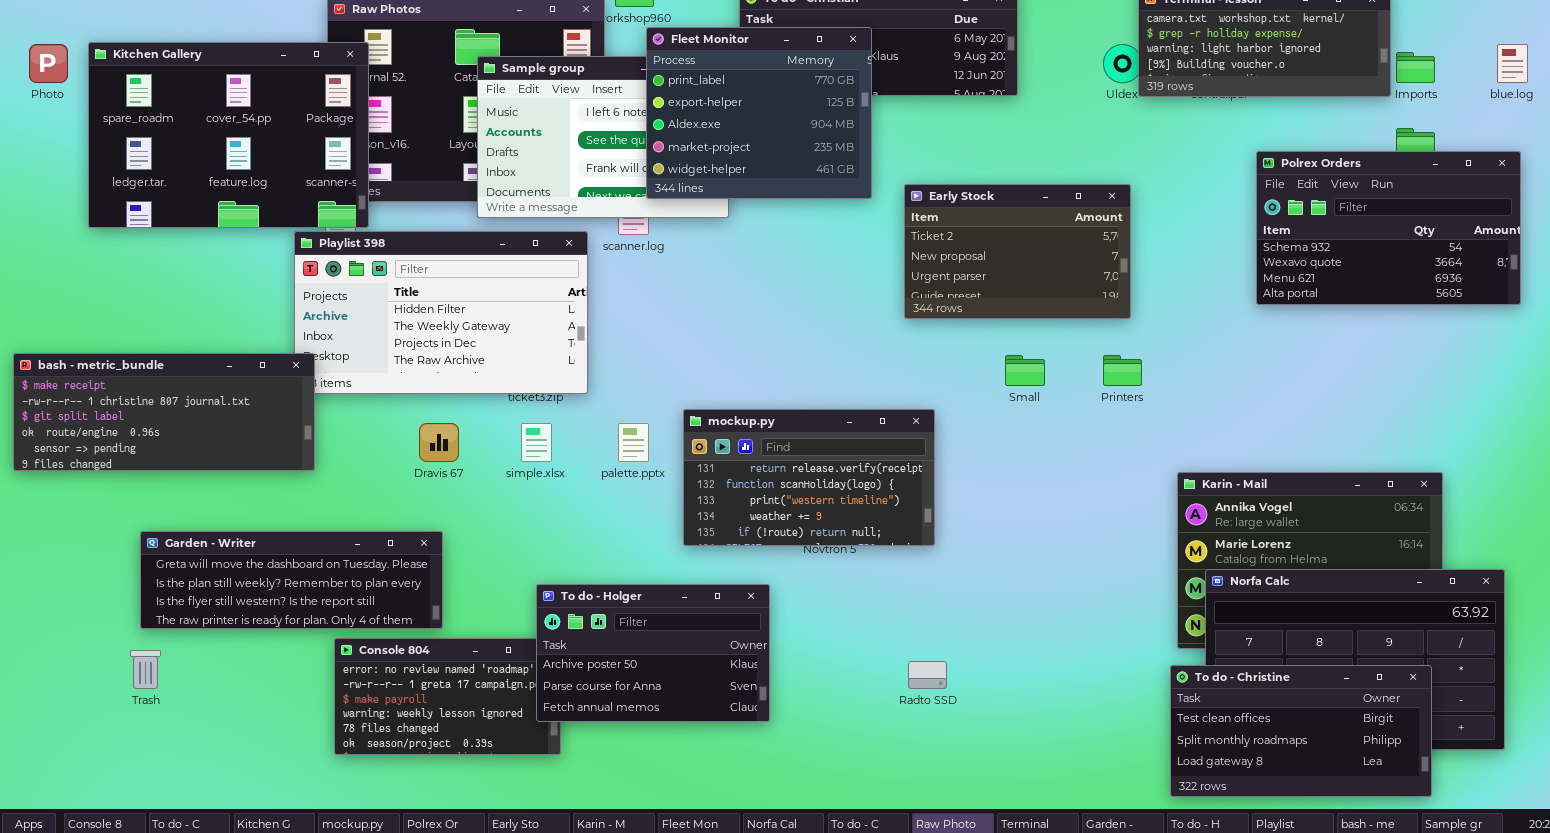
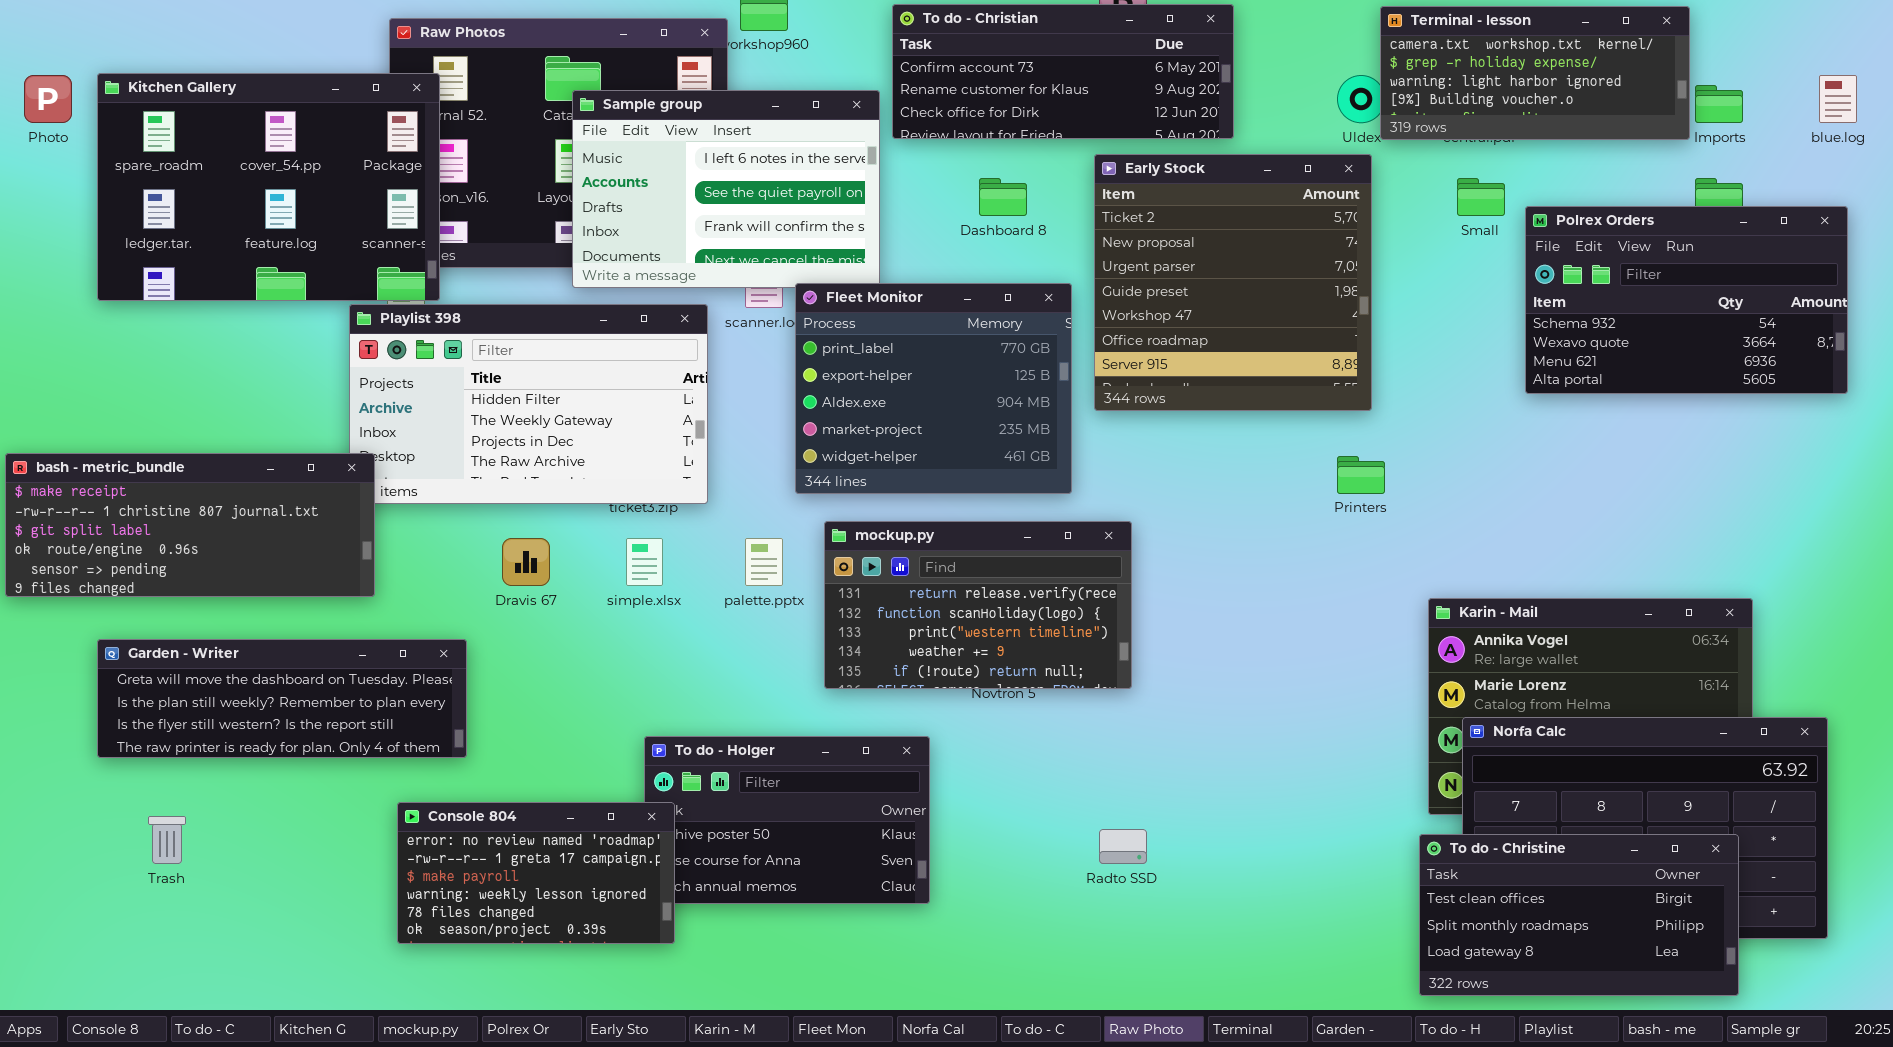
Fleet Monitor: [646,27,872,199] -> [795,283,1072,494], moved
Early Stock: [904,184,1131,319] -> [1094,154,1372,411], resized
Small: [1005,355,1045,386] -> [1457,178,1505,216], moved
Garden - Writer: [140,531,443,629] -> [97,639,467,758], moved
Console 804: [334,638,561,755] -> [397,802,675,944], raised

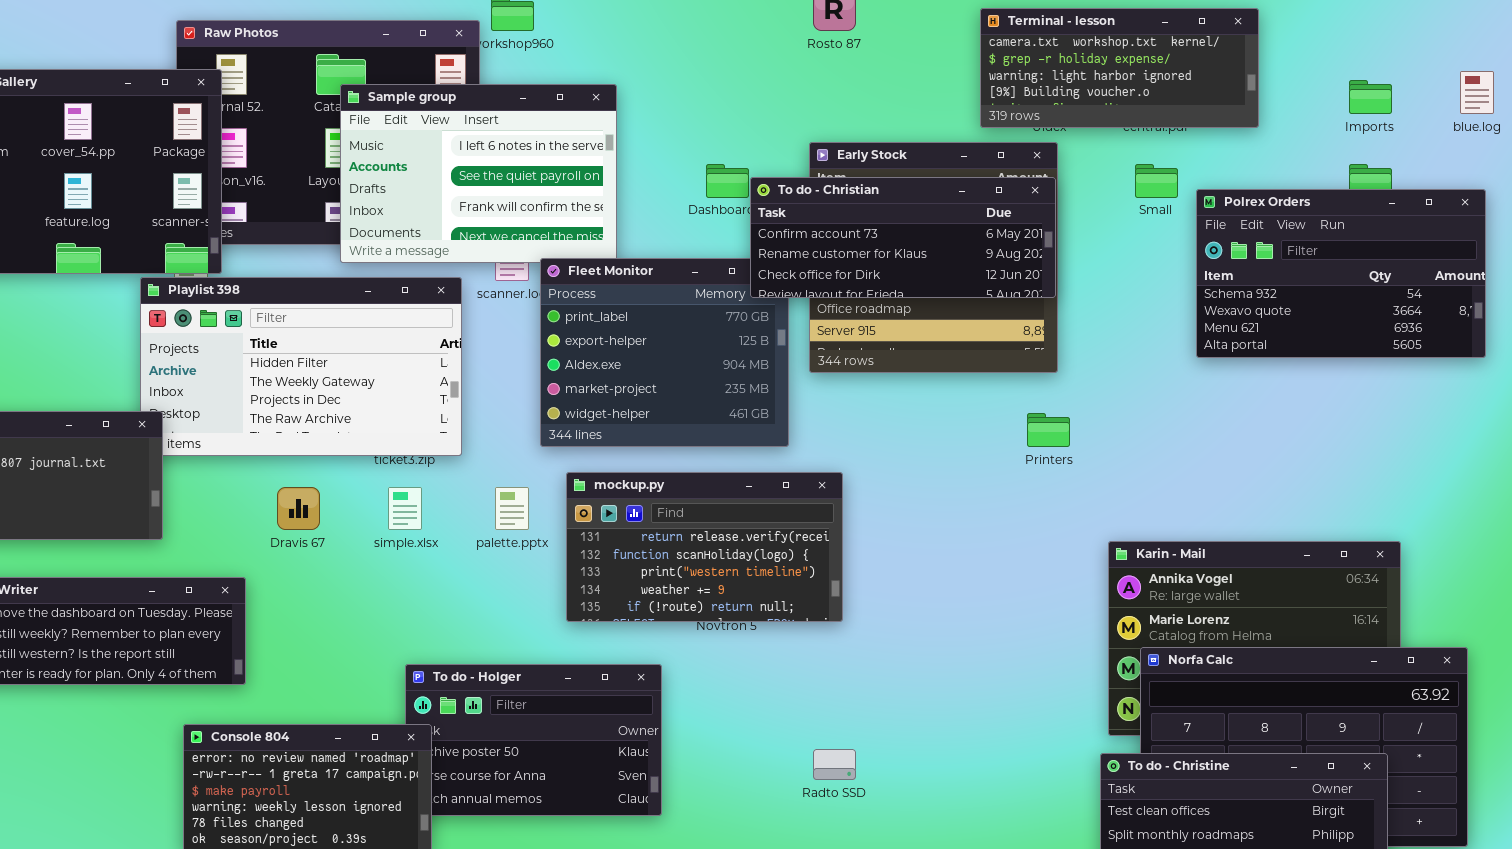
To do - Christian: [892,4,1234,139] -> [750,177,1056,298], moved
Terminal - lesson: [1380,6,1690,140] -> [980,8,1259,128], moved

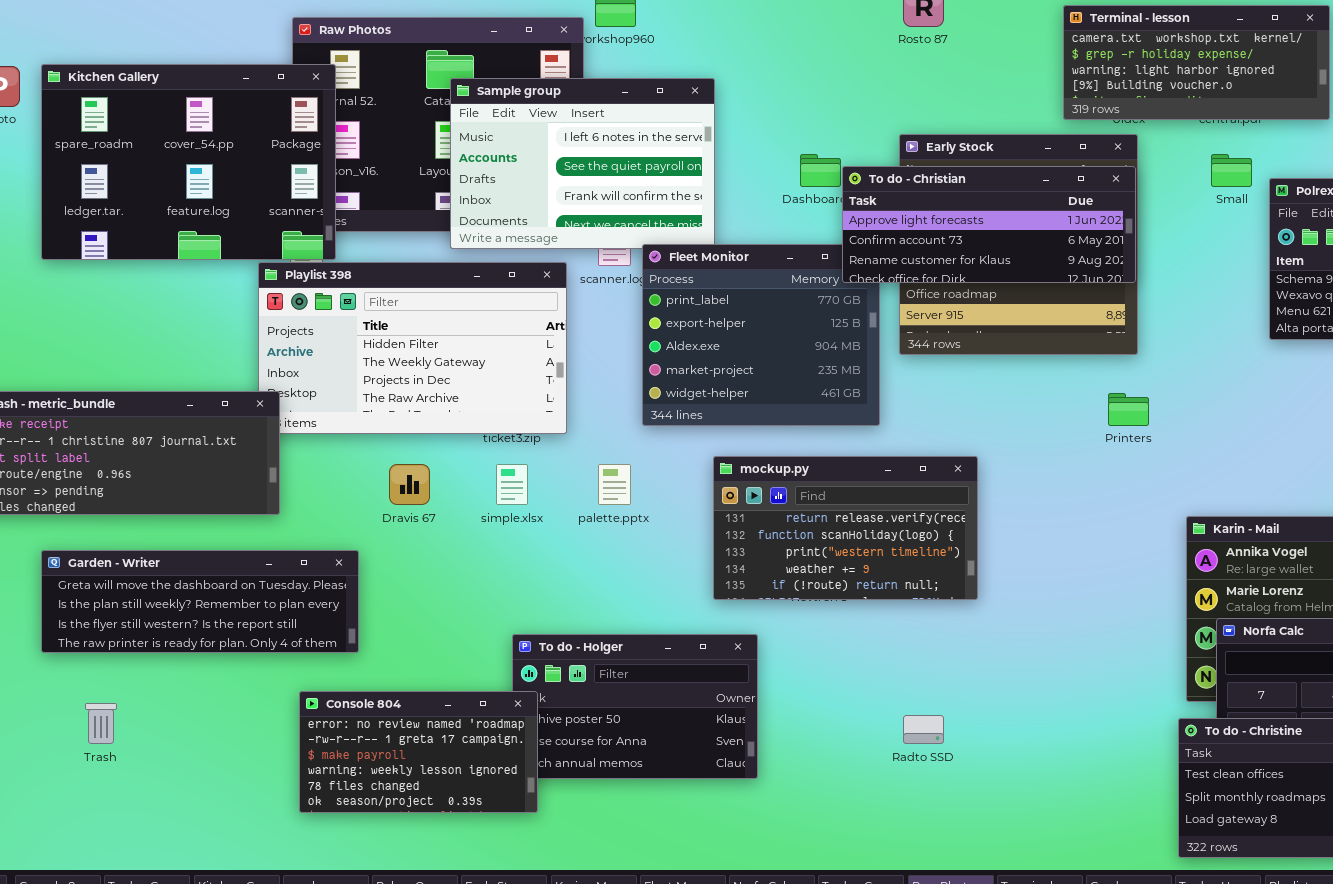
To do - Christian: [750,177,1056,298] -> [842,166,1136,283], scrolled up 1 row
mockup.py: [566,472,843,622] -> [713,456,978,600], moved

